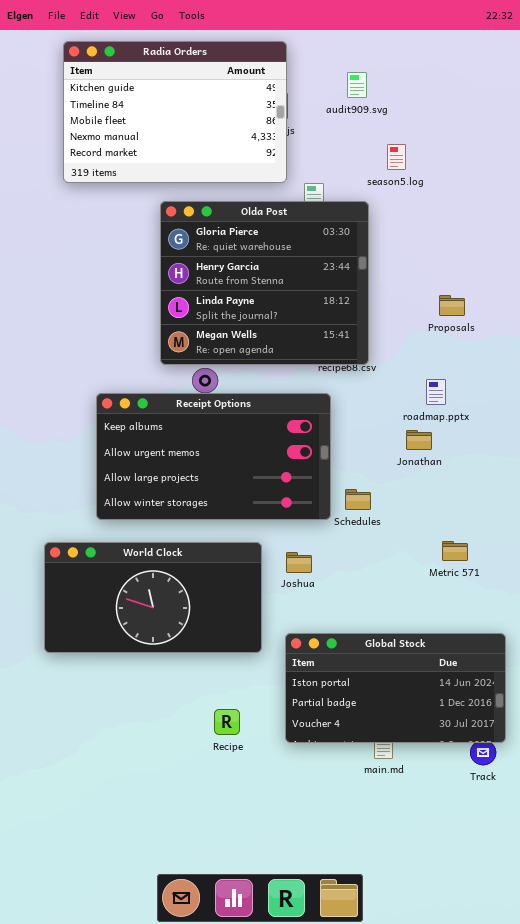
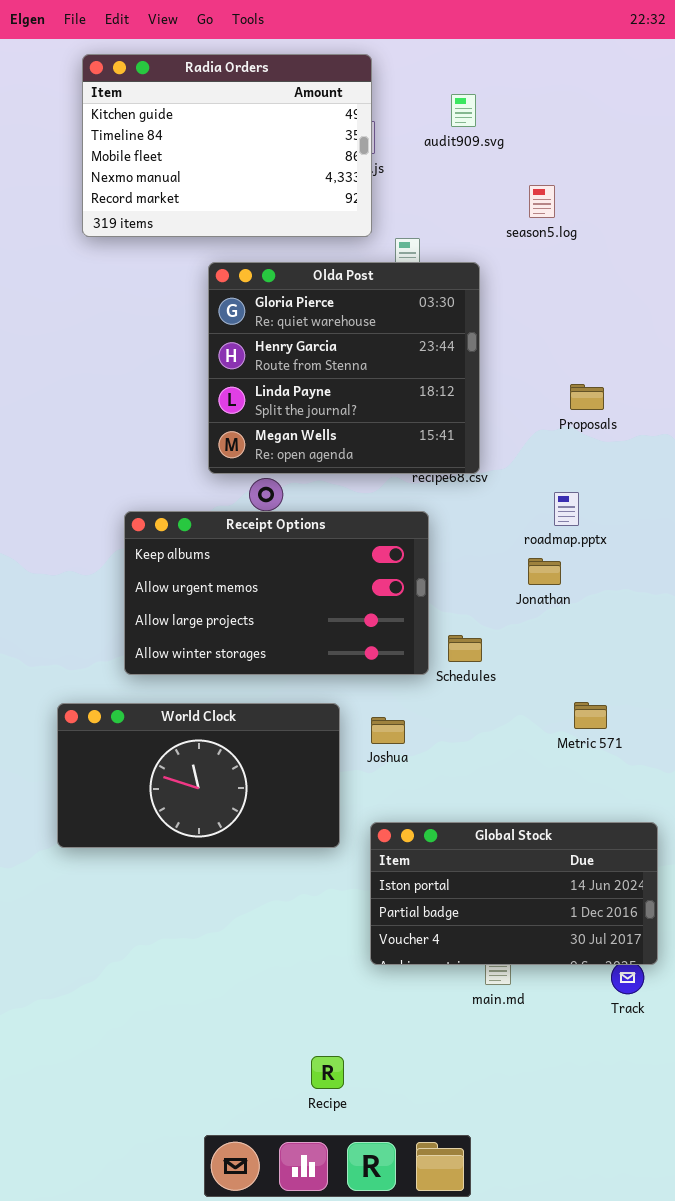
season5.log: [387,144,406,170] -> [529,185,555,218], moved
Recipe: [214,709,240,735] -> [311,1056,344,1089], moved

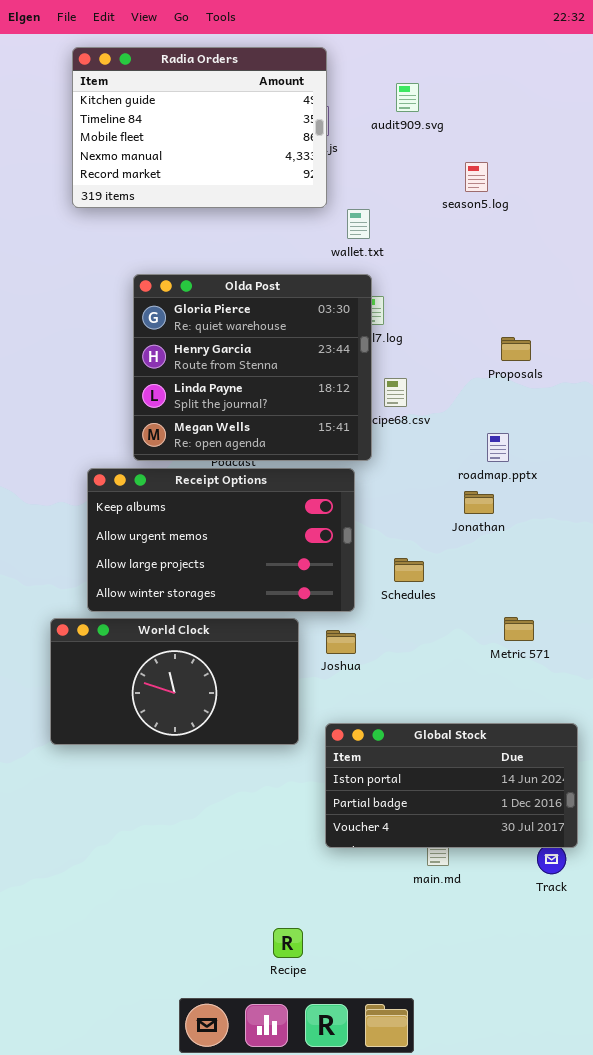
Olda Post: [208,262,480,474] -> [133,274,372,461], moved
Receipt Options: [124,511,429,675] -> [87,468,355,612], moved

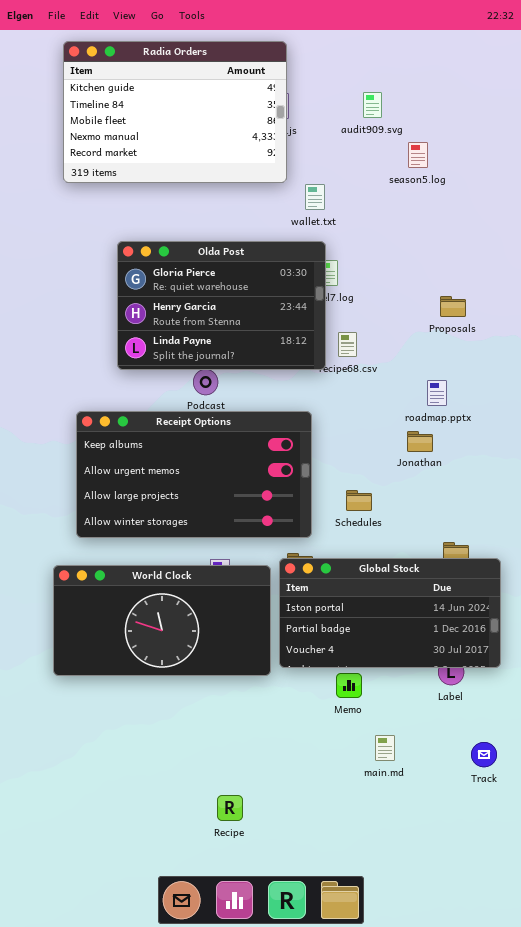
audit909.svg: [396,83,419,112] -> [363,92,382,118], moved
Olda Post: [133,274,372,461] -> [117,241,326,370], resized
World Clock: [50,618,299,745] -> [53,565,271,676], moved
Global Stock: [325,723,578,848] -> [279,558,501,668], moved
Recipe: [273,928,303,958] -> [217,795,243,821], moved

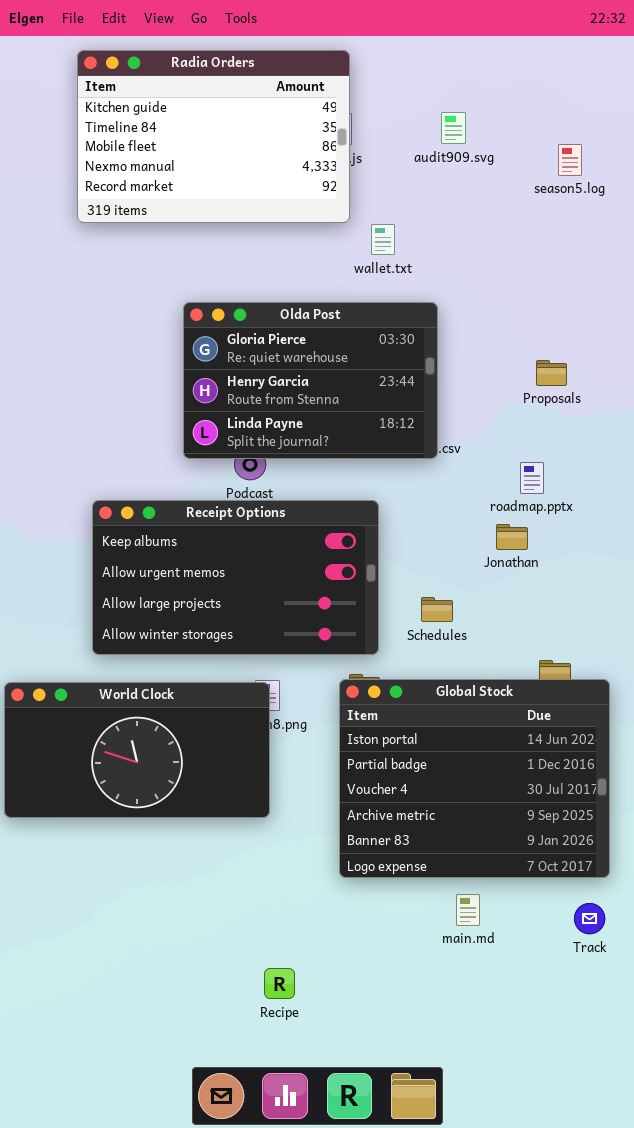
season5.log: [408,142,428,168] -> [558,144,582,176], moved
Olda Post: [117,241,326,370] -> [183,302,438,459], moved
Global Stock: [279,558,501,668] -> [339,679,610,878], resized
World Clock: [53,565,271,676] -> [4,682,270,818], moved

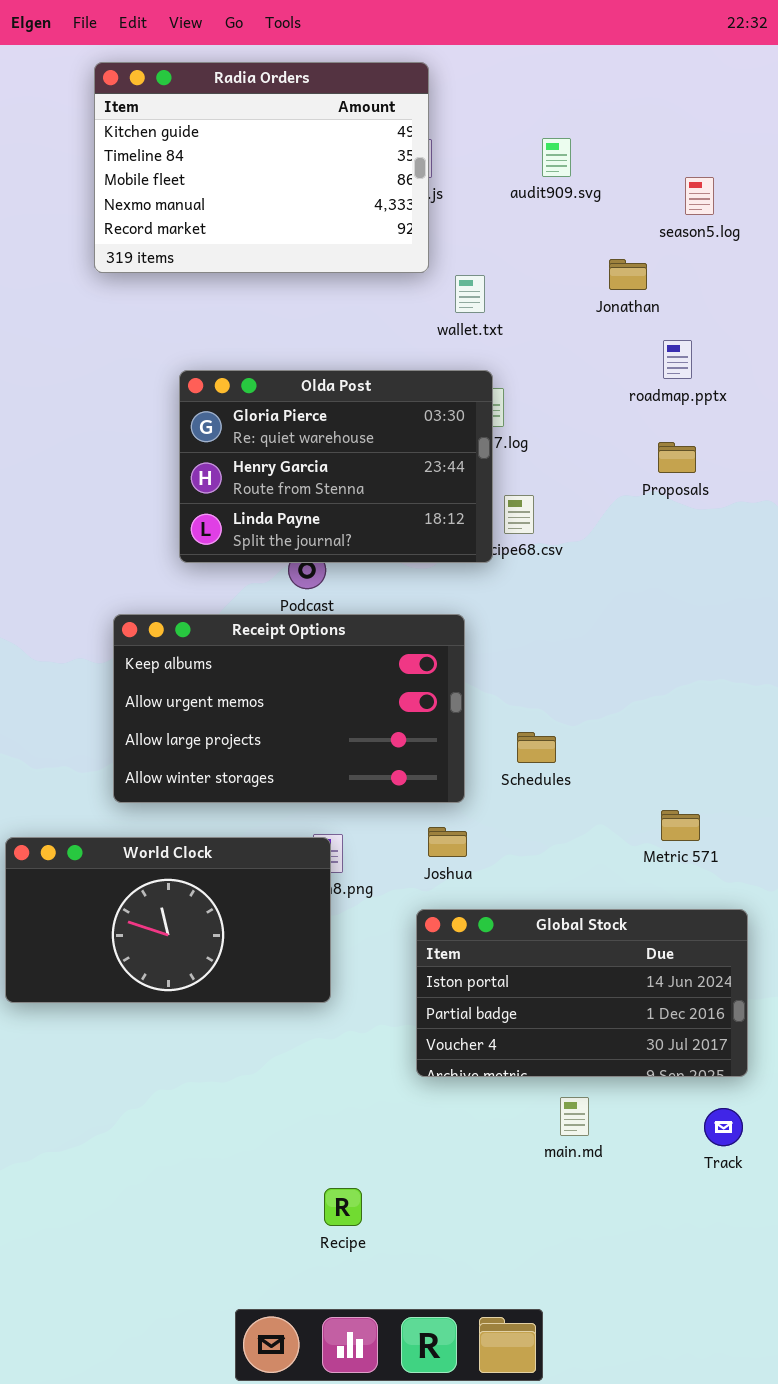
Olda Post: [183,302,438,459] -> [179,370,493,563], moved
roadmap.pptx: [520,462,544,494] -> [663,340,692,379], moved
Jonathan: [496,524,528,550] -> [609,259,647,290], moved
Global Stock: [339,679,610,878] -> [416,909,748,1077], resized

